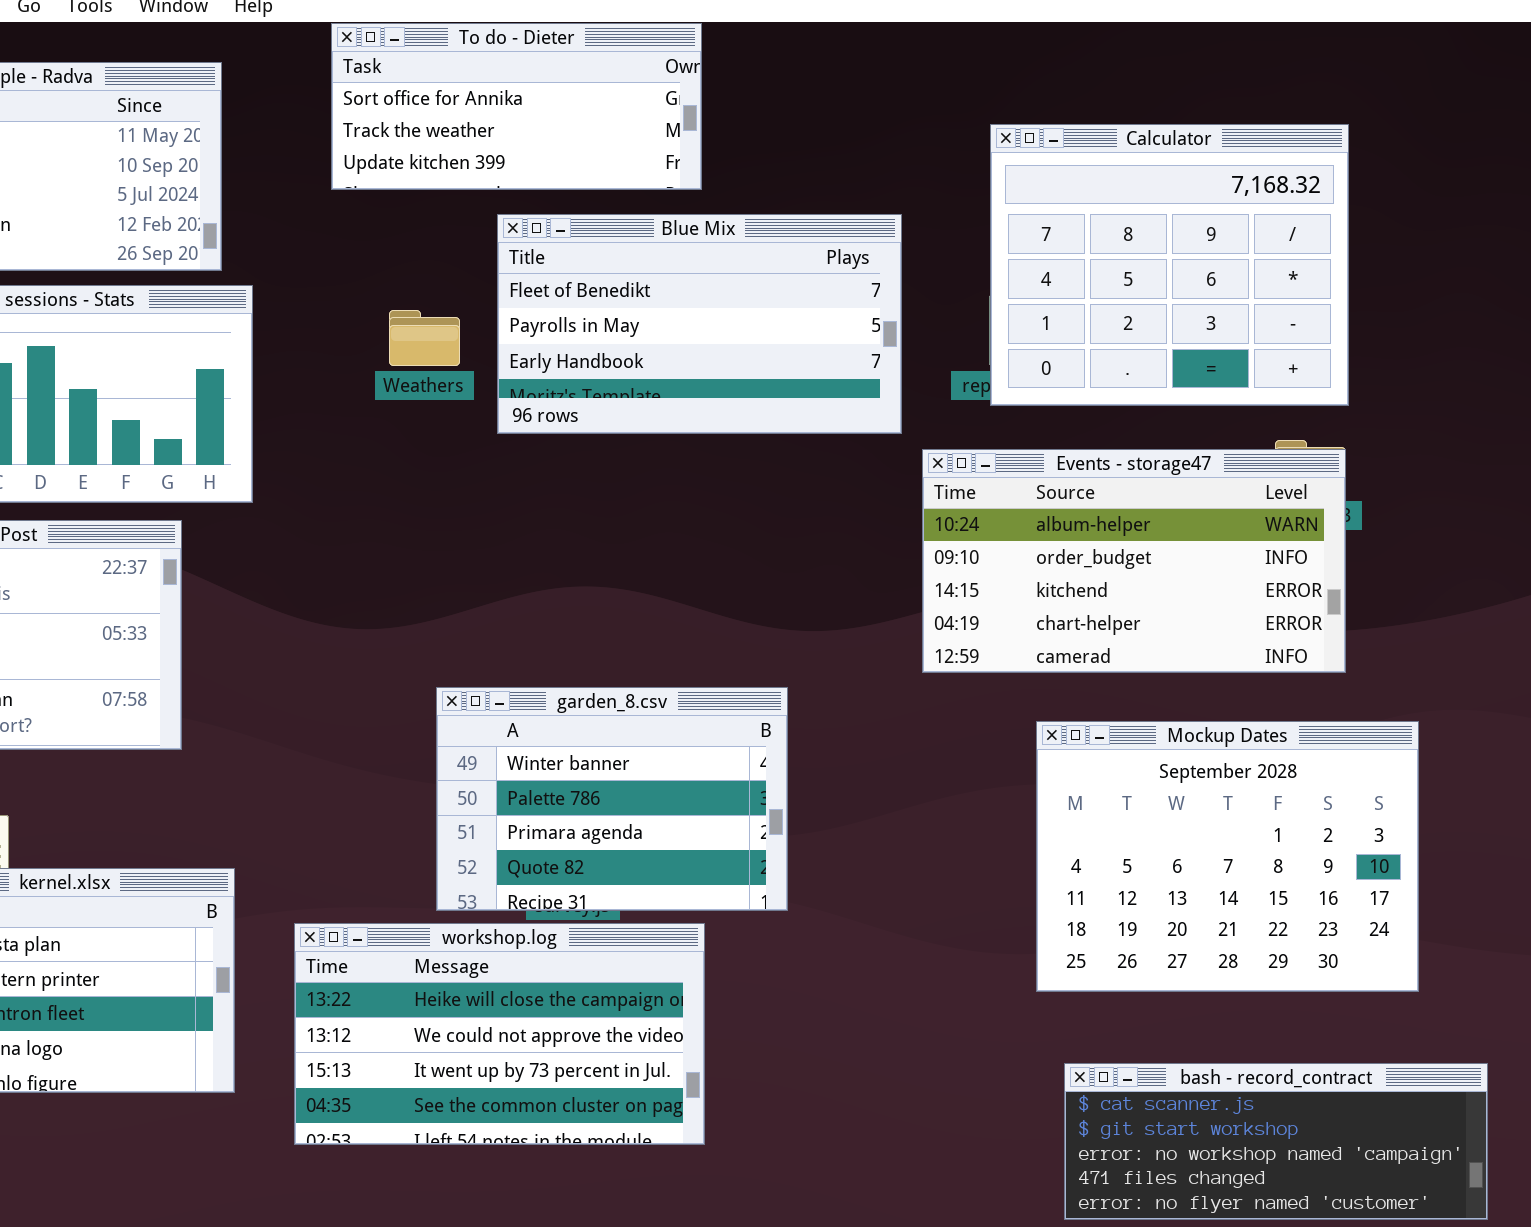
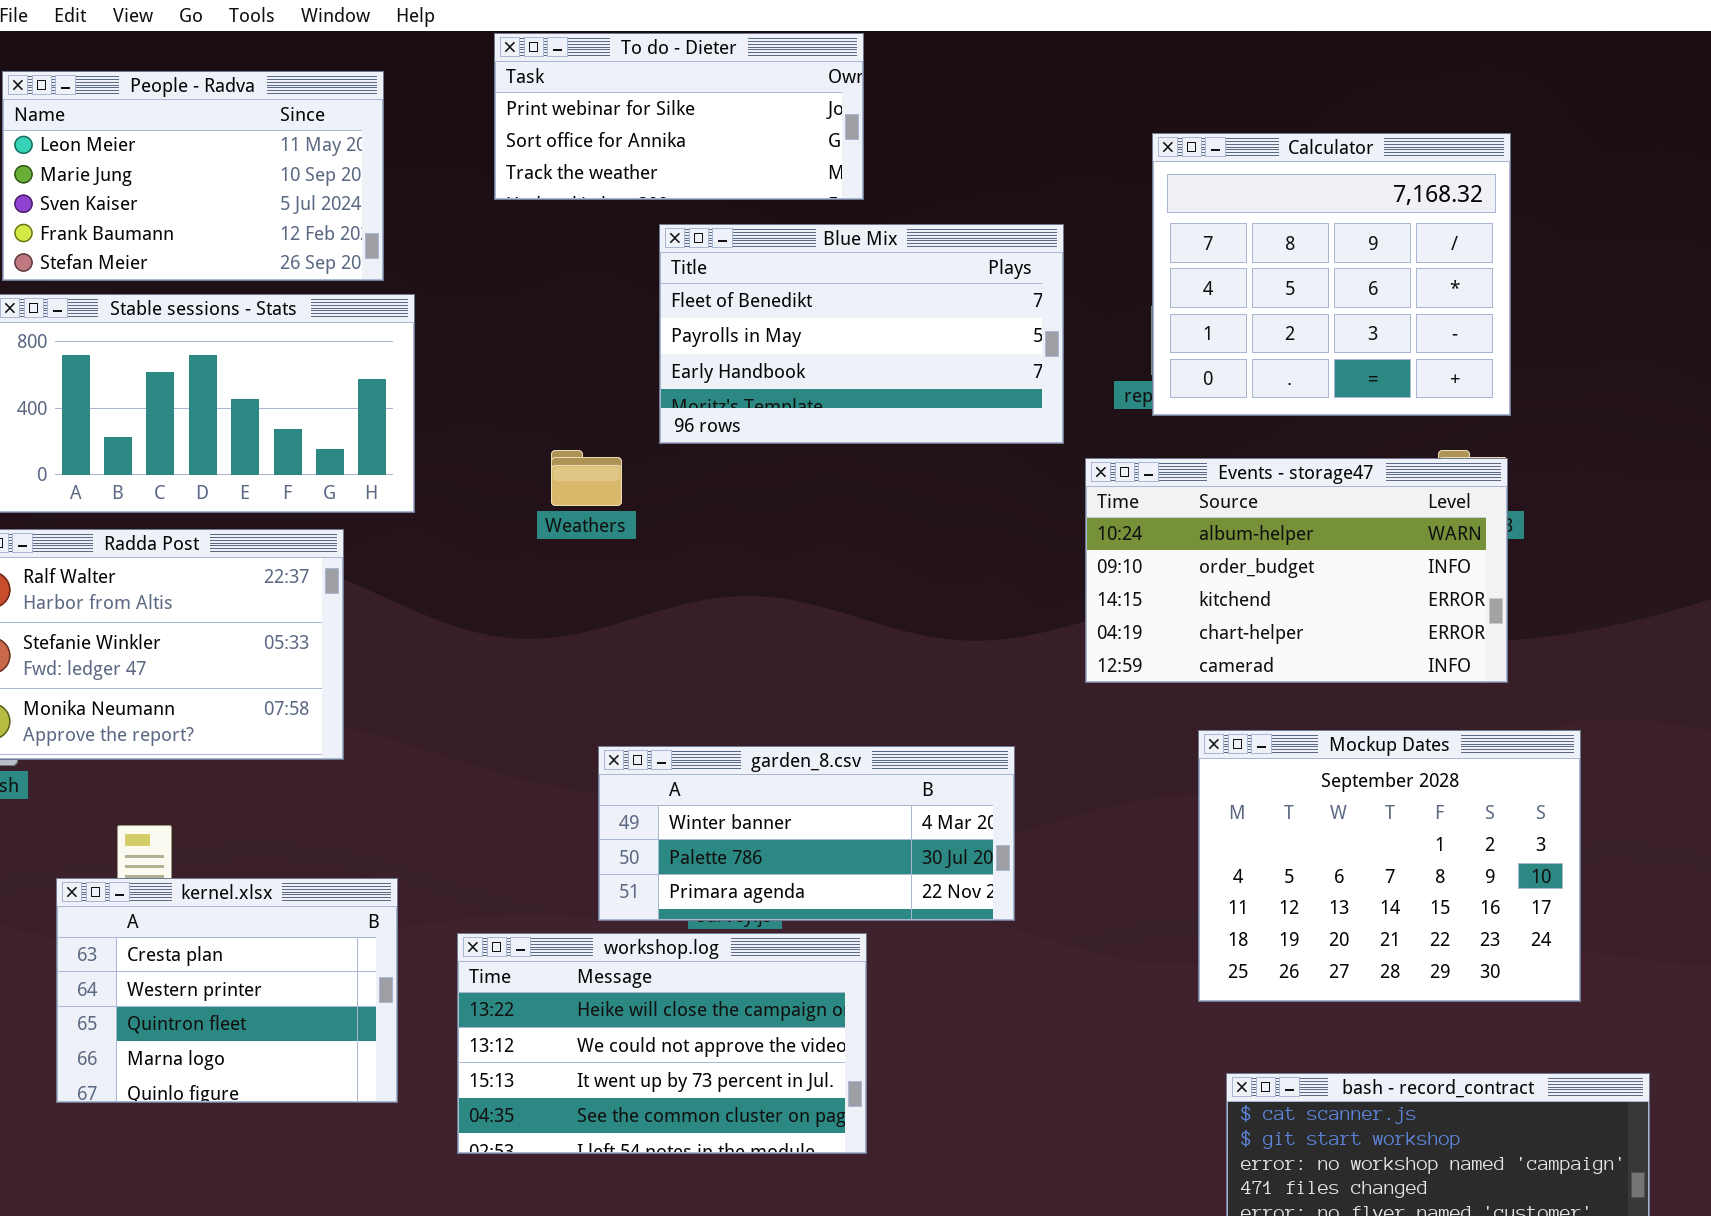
To do - Dieter: [331,23,702,190] -> [494,33,864,200], scrolled up 1 row
Weathers: [389,310,460,366] -> [551,450,622,506], moved
garden_8.csv: [436,687,788,911] -> [598,746,1015,921], resized

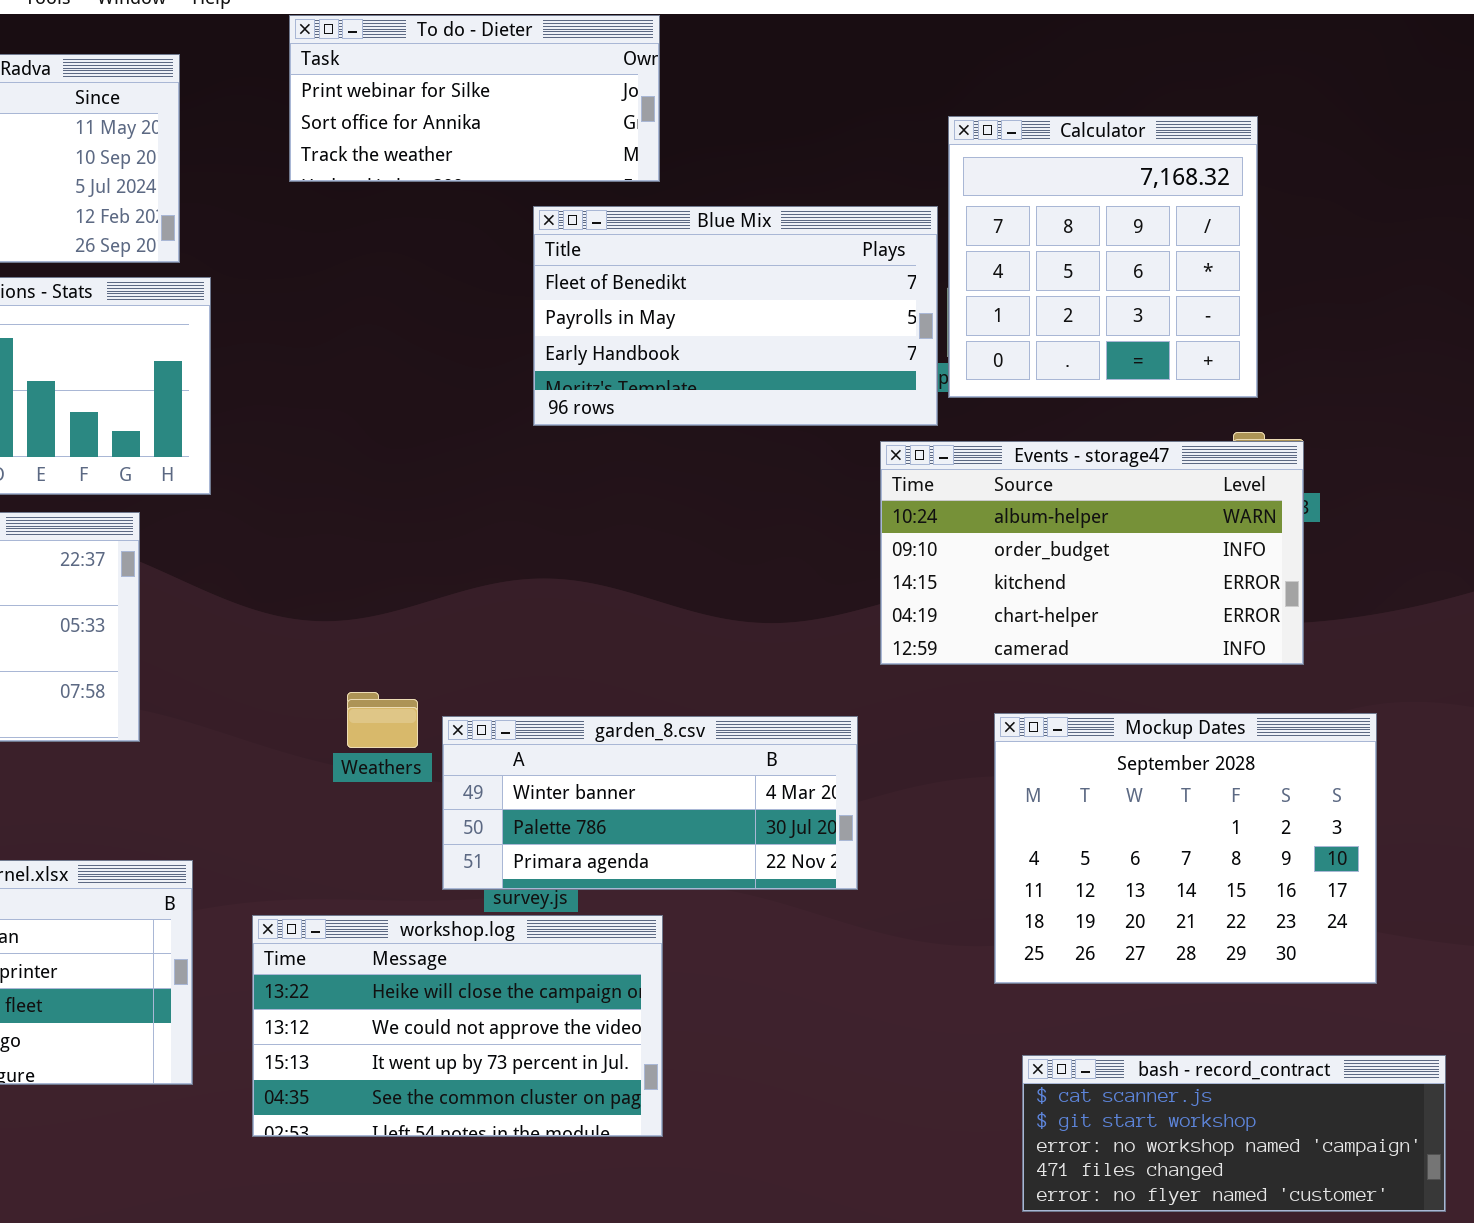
Calculator: [1152,133,1511,416] -> [948,116,1258,398], resized
Blue Mix: [659,224,1064,444] -> [533,206,938,426], moved
Weathers: [551,450,622,506] -> [347,692,418,748], moved
garden_8.csv: [598,746,1015,921] -> [442,716,858,890], moved

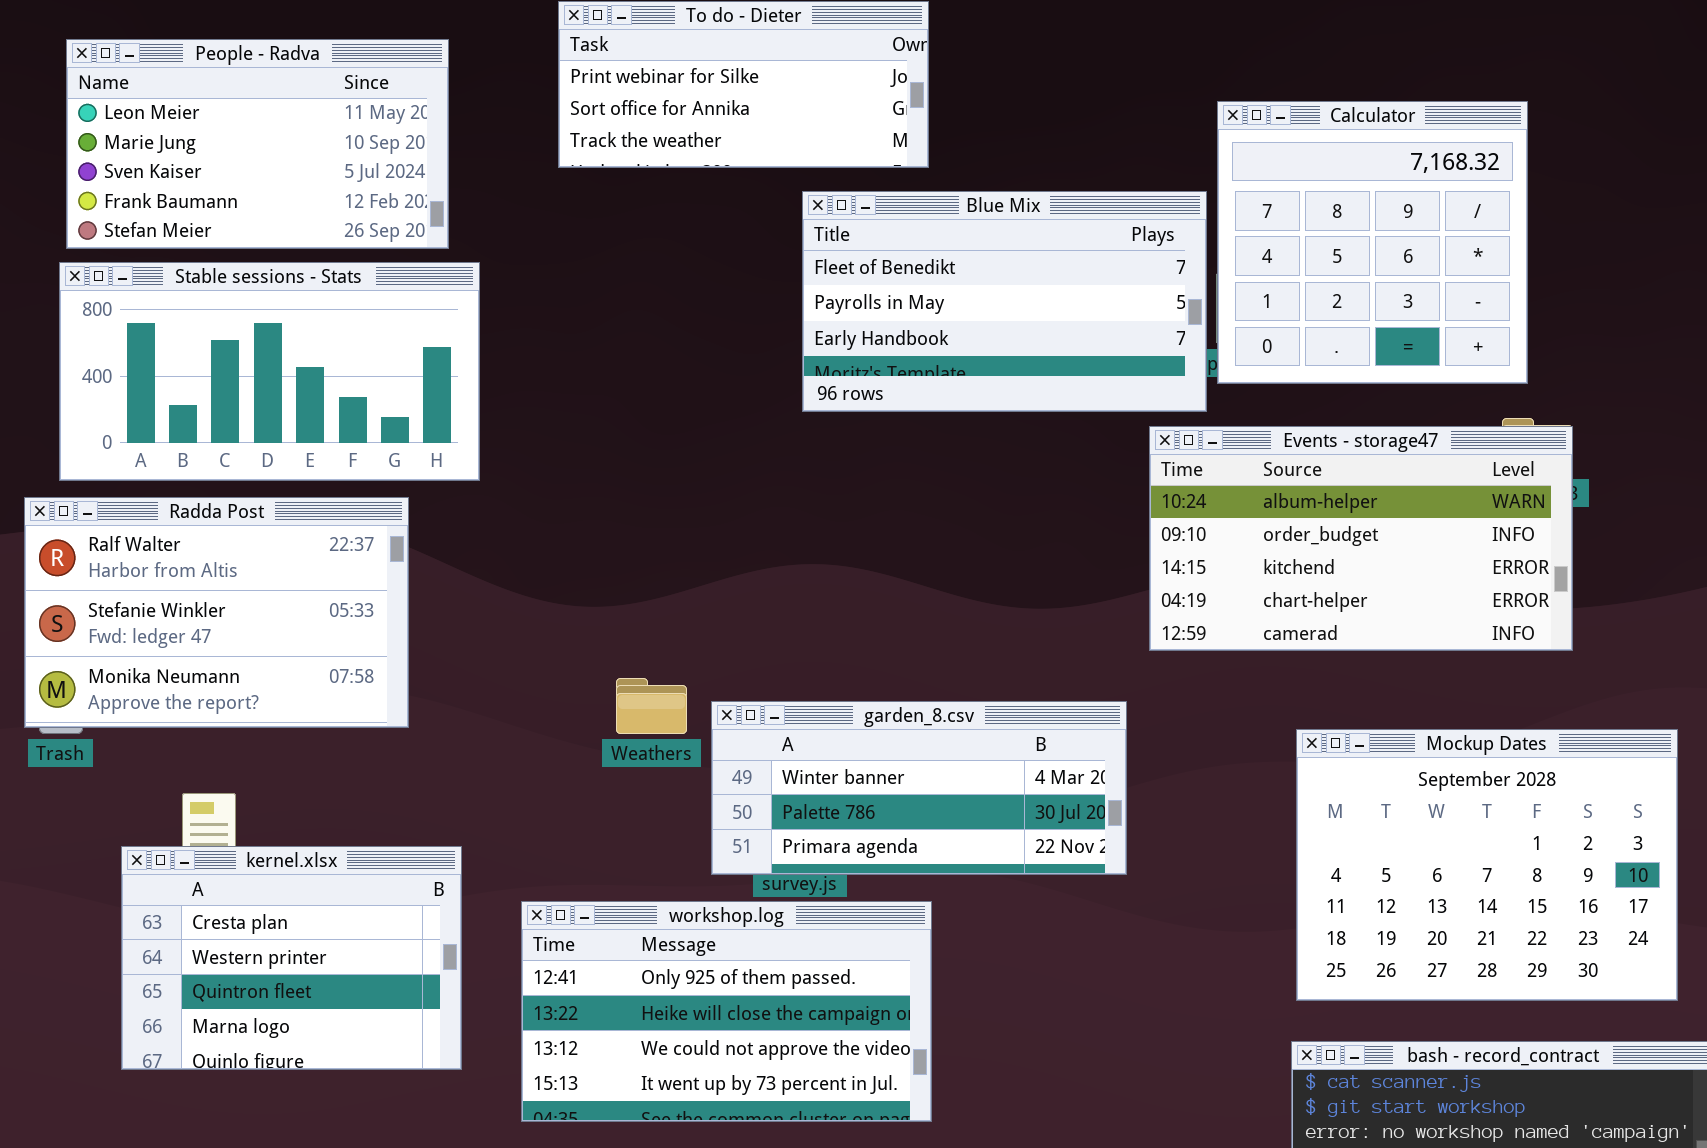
Mockup Dates: [994,713,1377,984] -> [1296,729,1678,1001], moved
workshop.log: [252,915,663,1137] -> [521,901,932,1122], scrolled up 1 row

